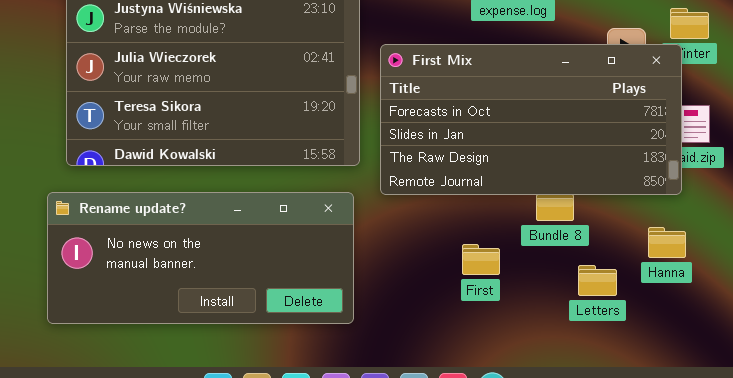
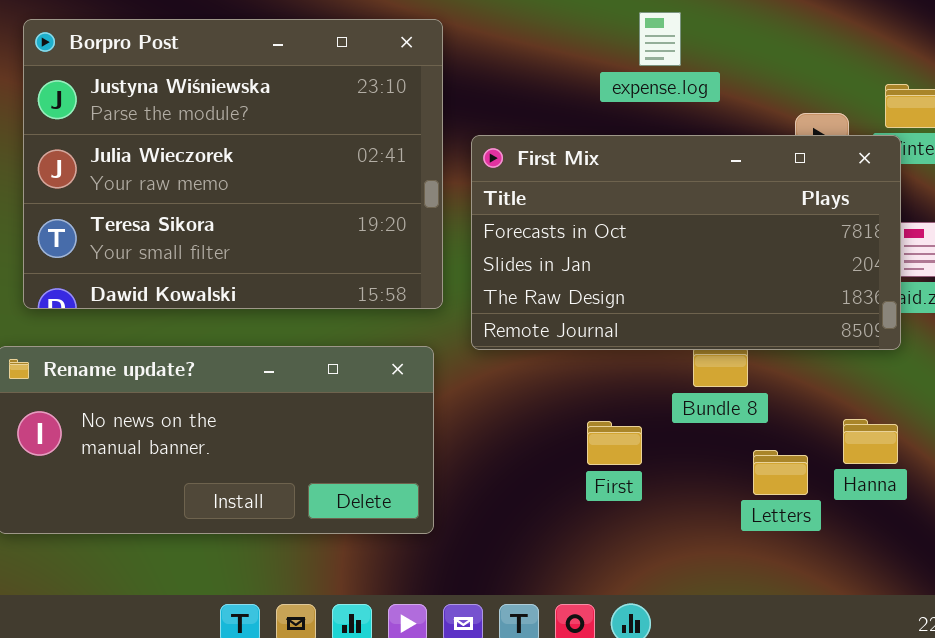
Hanna: [648,227,686,258] -> [843,419,898,464], moved

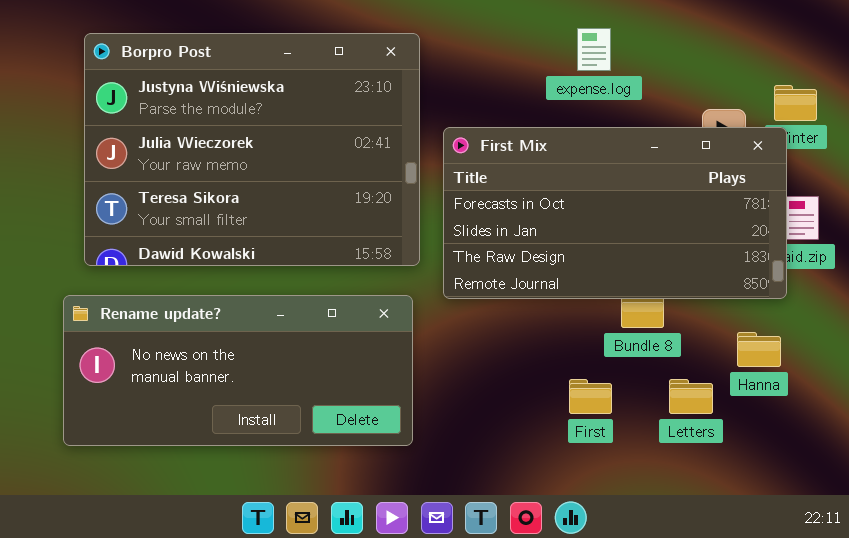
Hanna: [843,419,898,464] -> [737,332,781,367], moved
First: [587,421,642,465] -> [569,379,612,414], moved

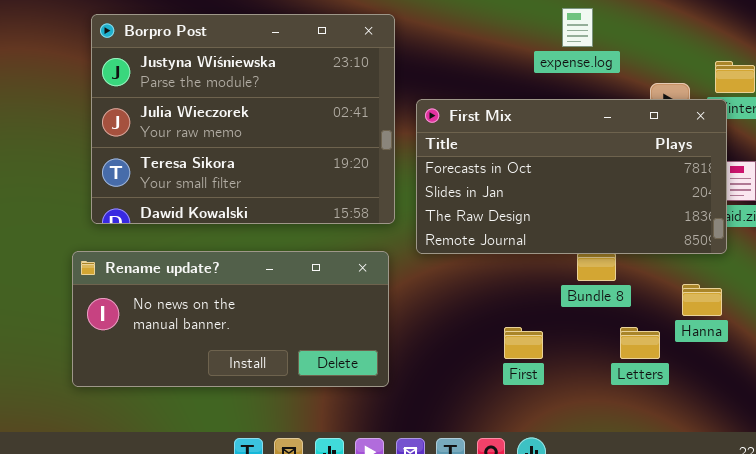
expense.log: [577,28,611,71] -> [562,8,593,47], moved
First: [569,379,612,414] -> [504,327,543,359], moved

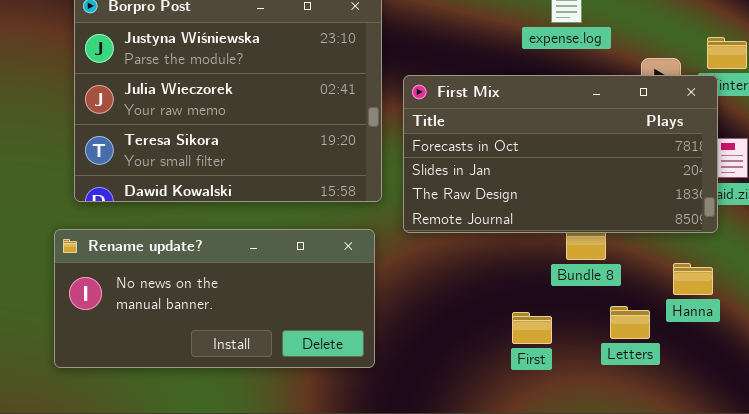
First: [504,327,543,359] -> [512,312,552,344], moved

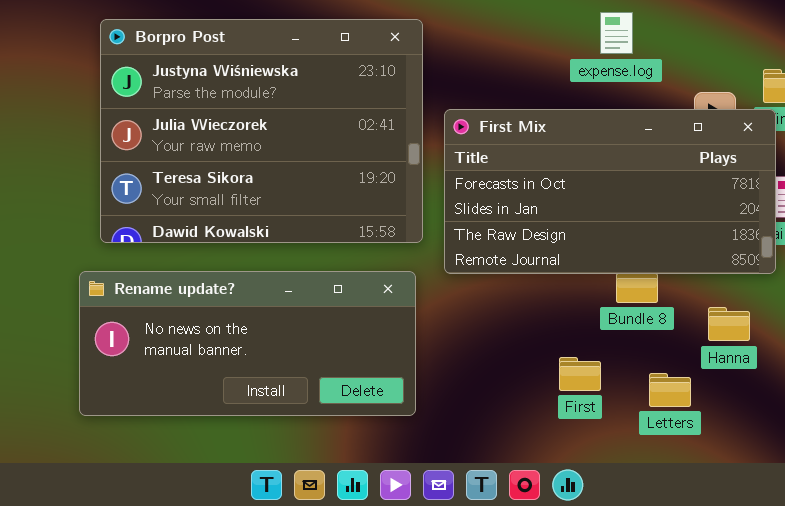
Hanna: [673,263,713,295] -> [708,307,750,341], moved
Letters: [610,306,650,339] -> [649,373,691,407], moved

